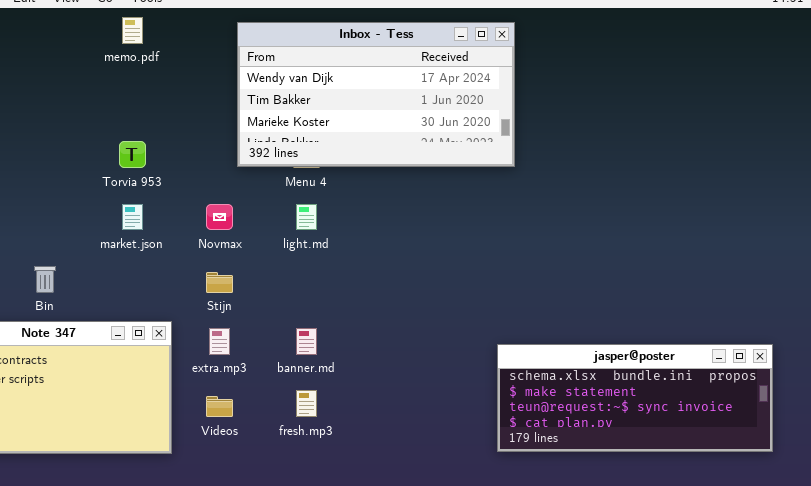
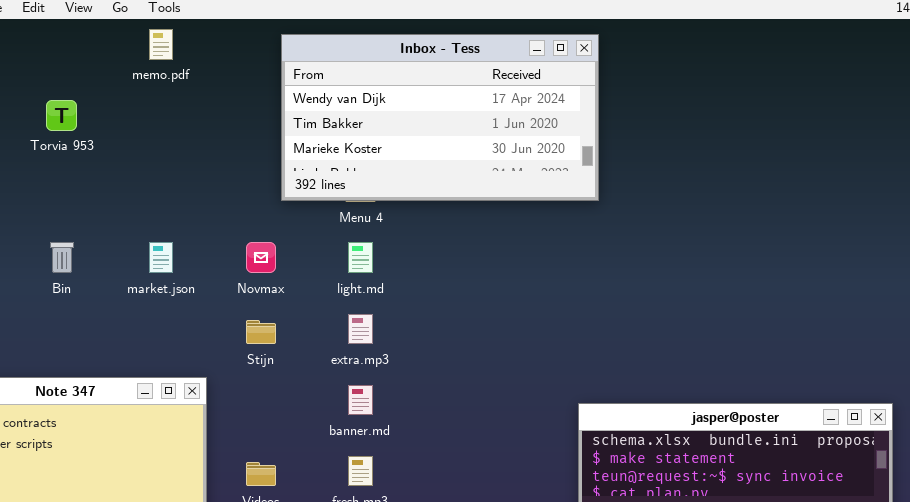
Torvia 953: [119,141,146,168] -> [46,100,77,131], moved
Bin: [34,266,56,293] -> [50,242,74,273], moved
extra.mp3: [209,328,230,355] -> [348,314,373,344], moved

